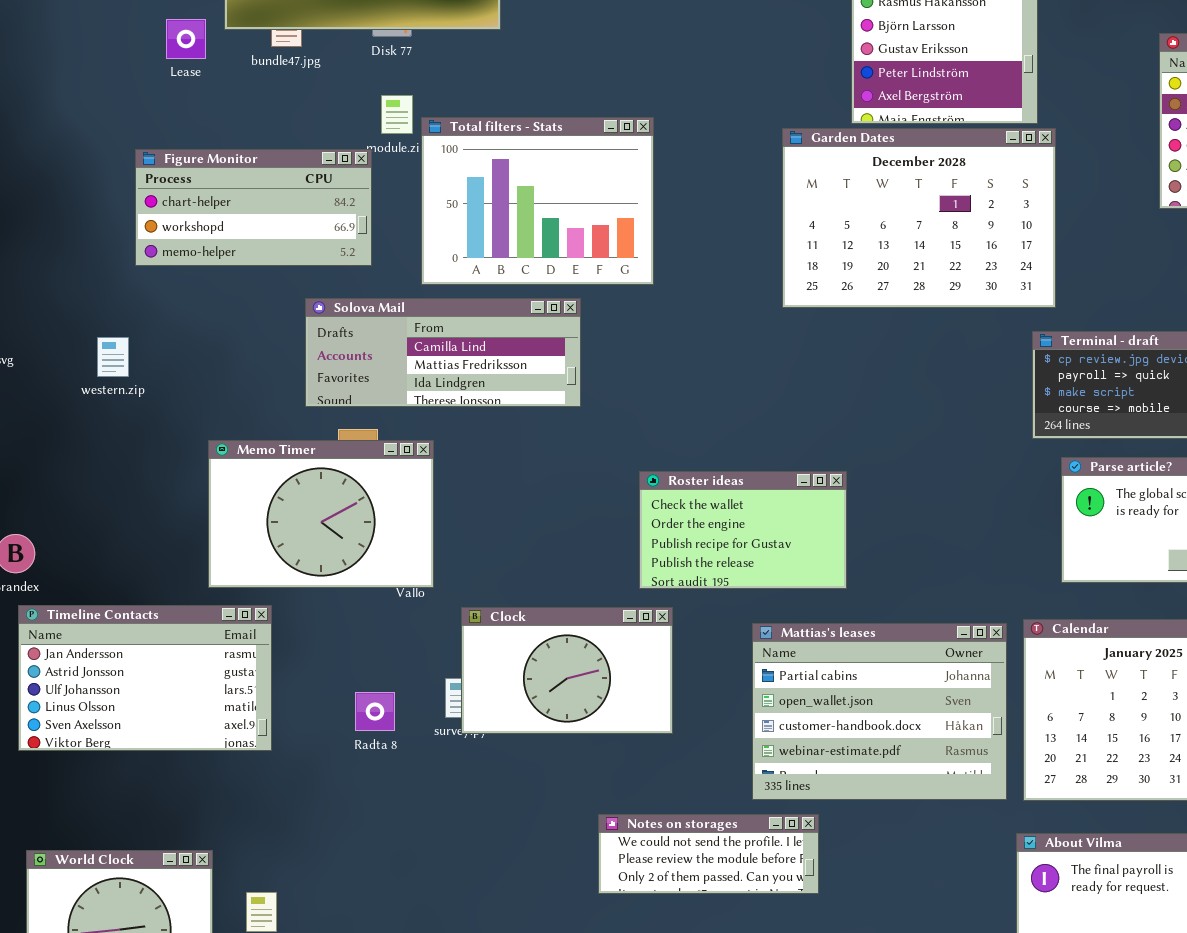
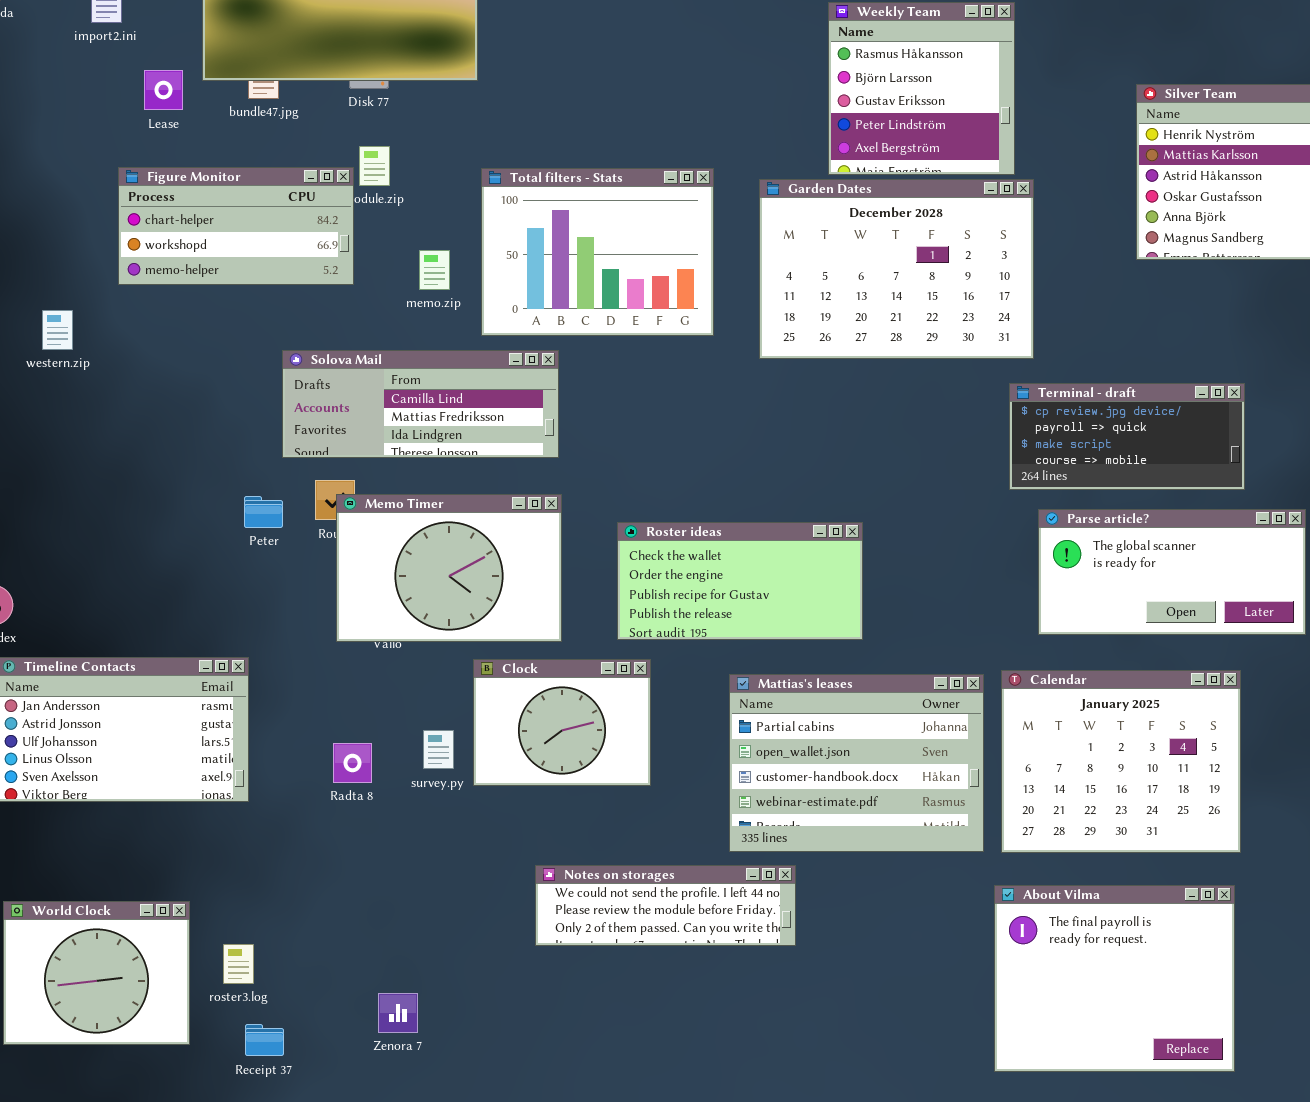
Total filters - Stats: [421,117,654,285] -> [481,168,714,336], moved
Figure Monitor: [135,149,372,266] -> [118,167,354,285], moved
western.zip: [97,337,129,377] -> [42,310,73,350], moved
Memo Timer: [208,440,434,588] -> [336,494,562,642], moved
Roster ideas: [639,471,847,589] -> [617,522,863,640], resized
Clock: [461,607,673,734] -> [473,659,651,786], resized
Notes on storages: [598,814,819,894] -> [535,865,796,946], resized

